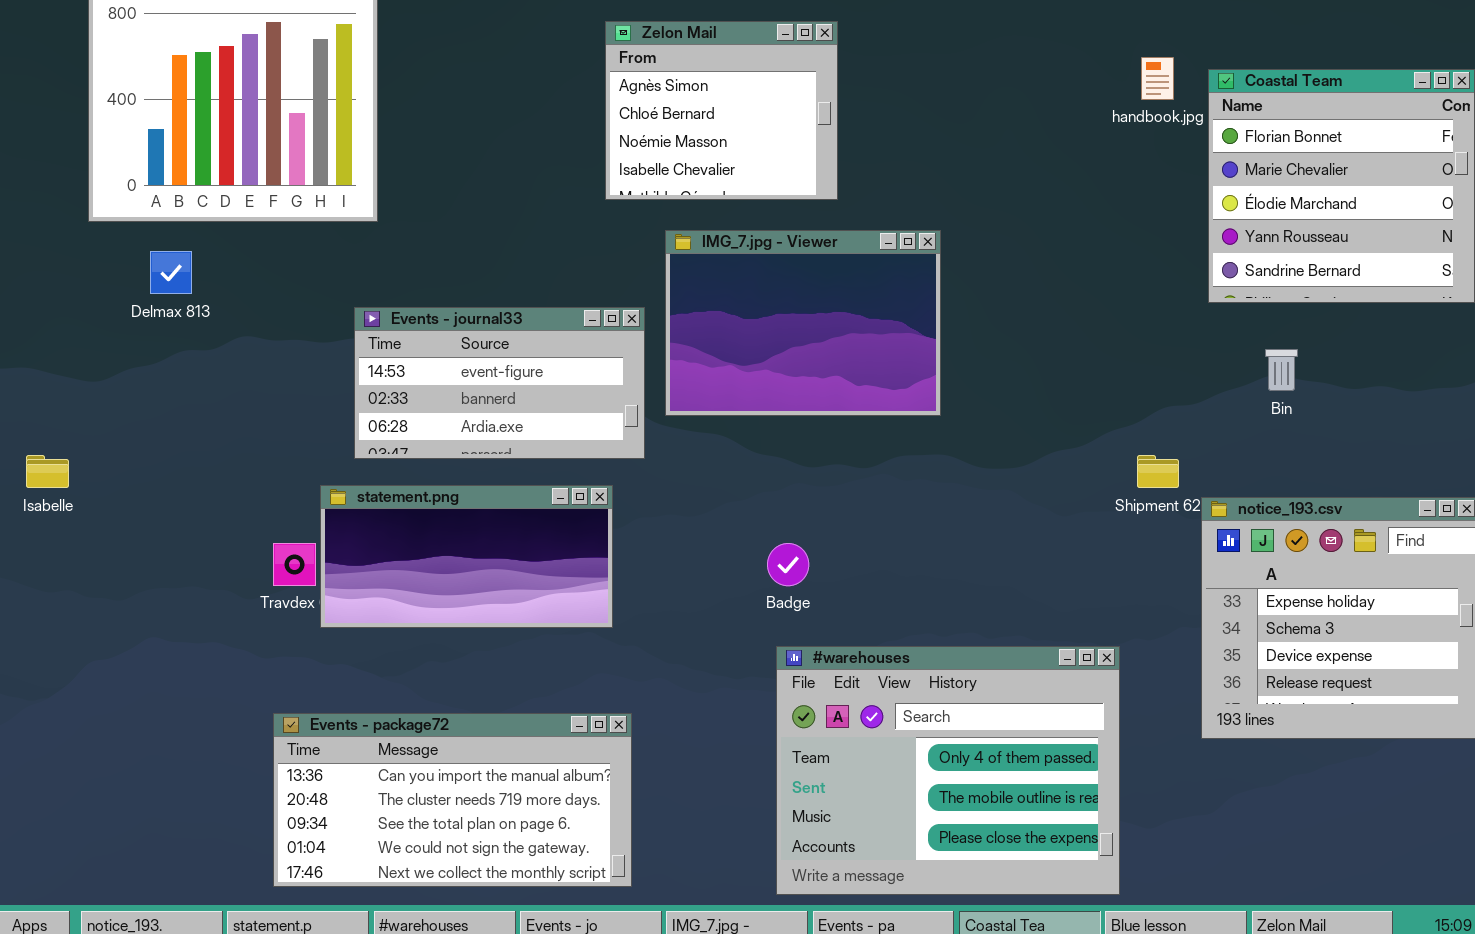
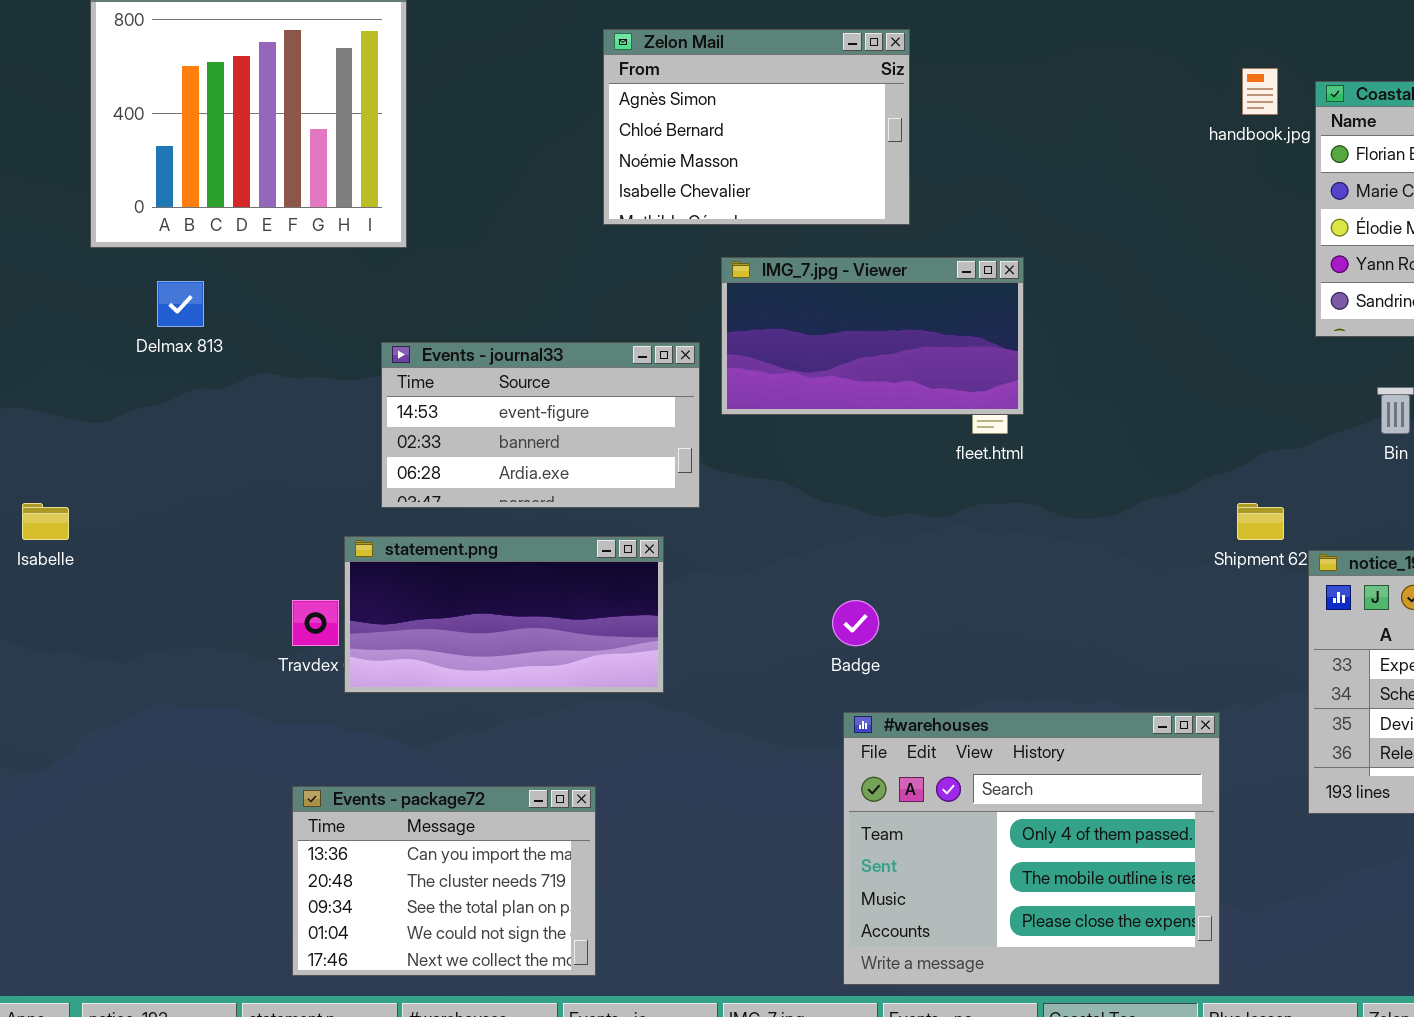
Zelon Mail: [605,21,838,200] -> [603,29,910,225], resized
IMG_7.jpg - Viewer: [665,230,941,416] -> [721,257,1024,415], resized
Events - package72: [273,713,632,887] -> [292,786,596,976], resized

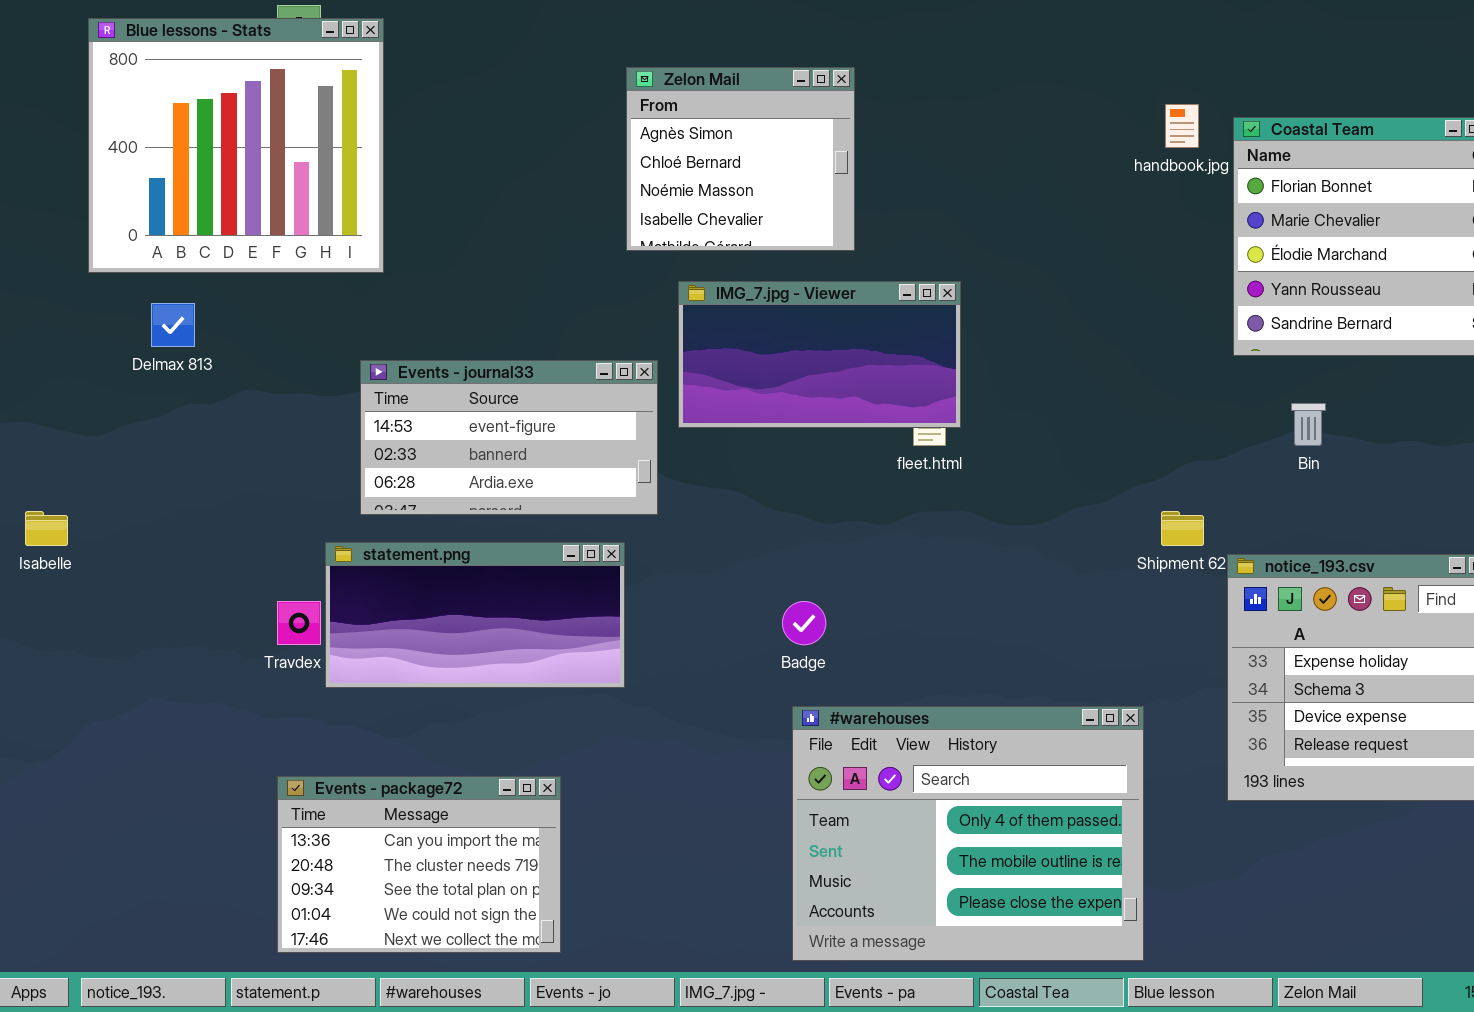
Zelon Mail: [603,29,910,225] -> [626,67,855,251], resized

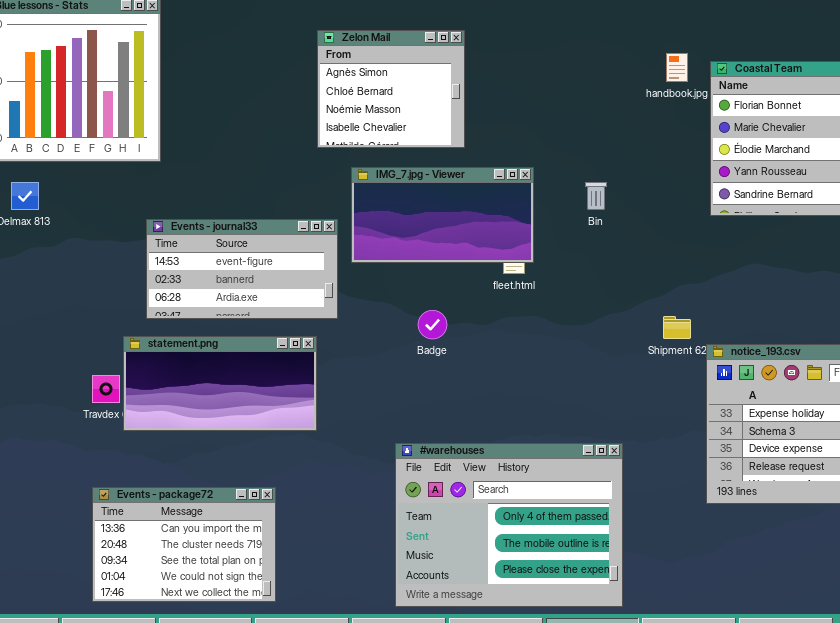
Bin: [1291,403,1326,446] -> [585,182,607,210], moved
Badge: [782,601,826,645] -> [418,310,447,339], moved
#warehouses: [792,706,1144,961] -> [395,443,623,607], moved

